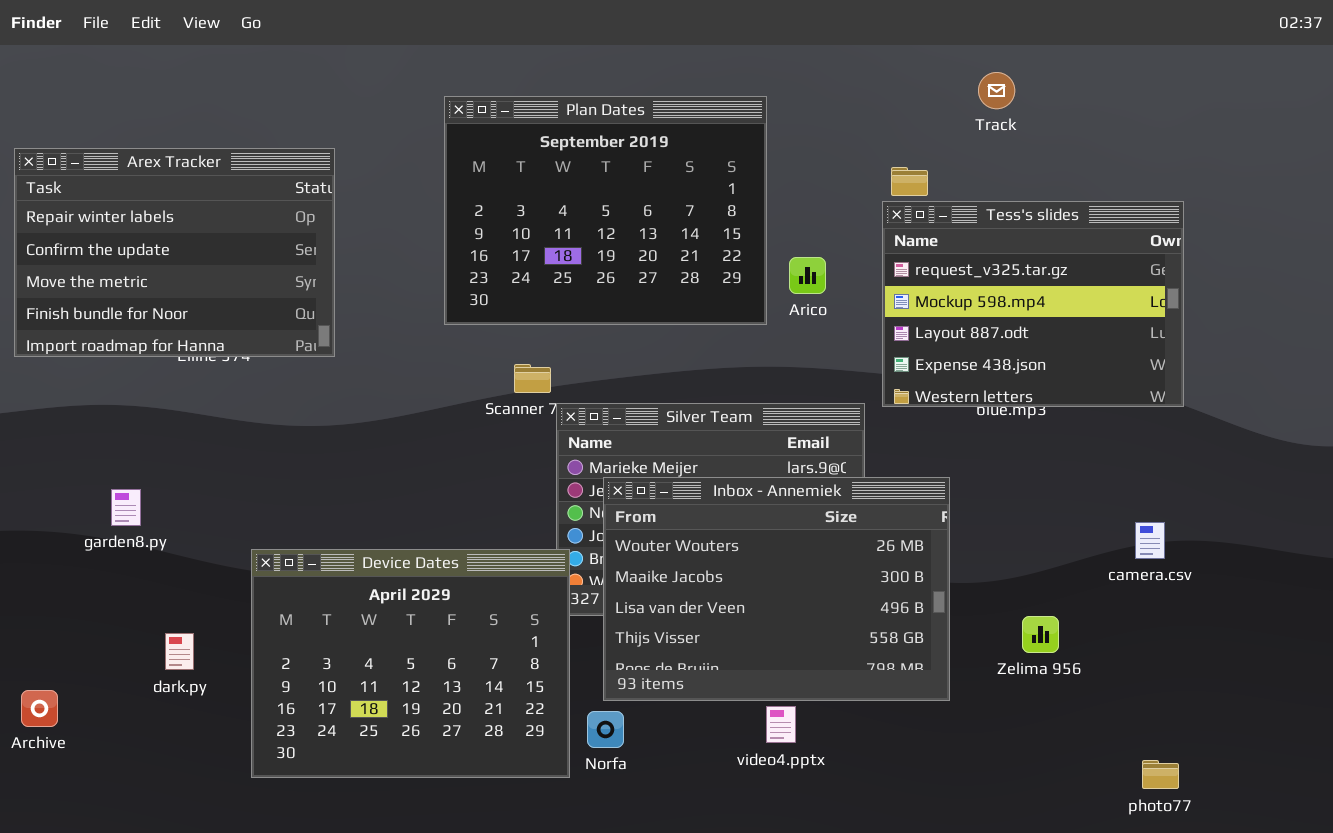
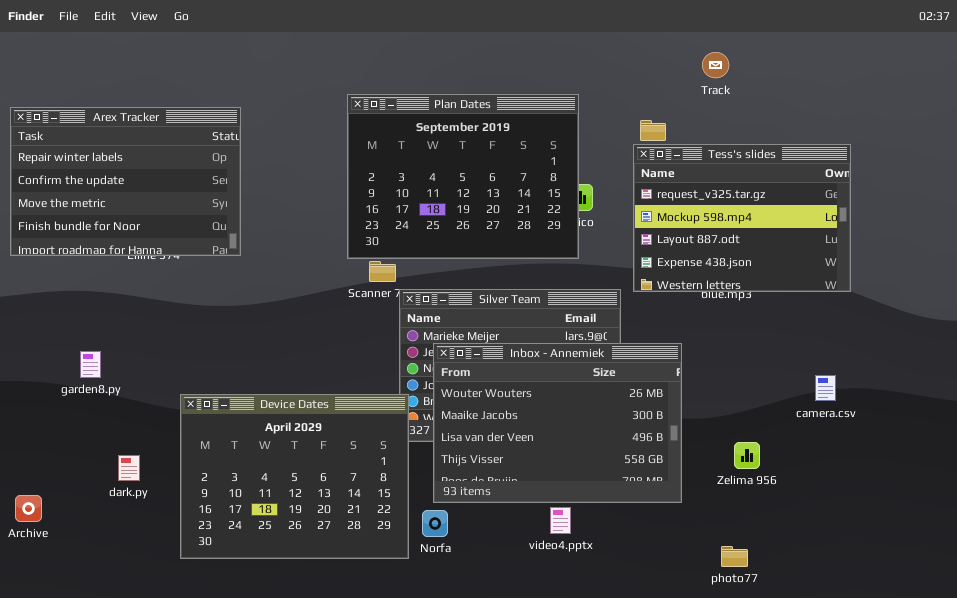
Plan Dates: [444,96,767,325] -> [347,94,579,259], moved
photo77: [1142,760,1179,789] -> [721,546,748,567], moved

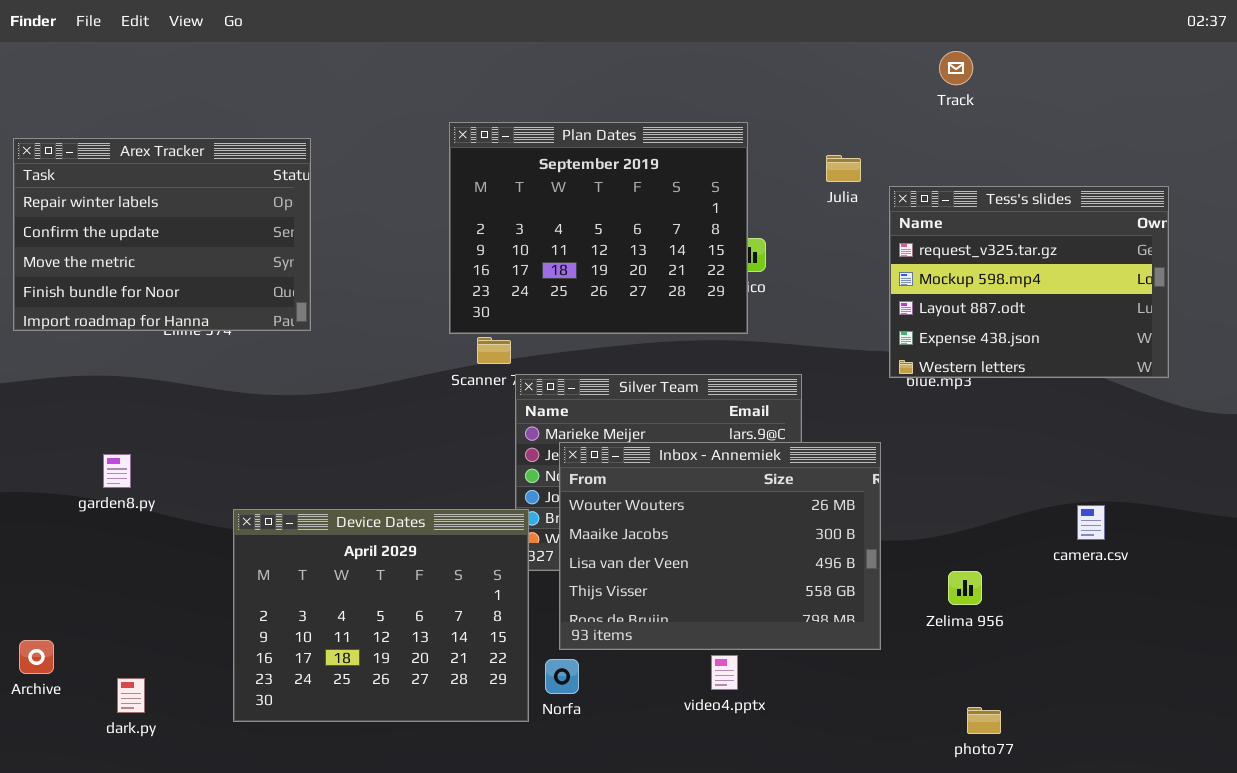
Track: [702,52,729,78] -> [939,51,973,85], moved
Tess's slides: [633,144,851,292] -> [889,186,1169,378], moved
camera.csv: [815,375,836,401] -> [1077,505,1105,540], moved
dark.py: [118,455,140,481] -> [117,678,145,713], moved
photo77: [721,546,748,567] -> [967,707,1001,734], moved

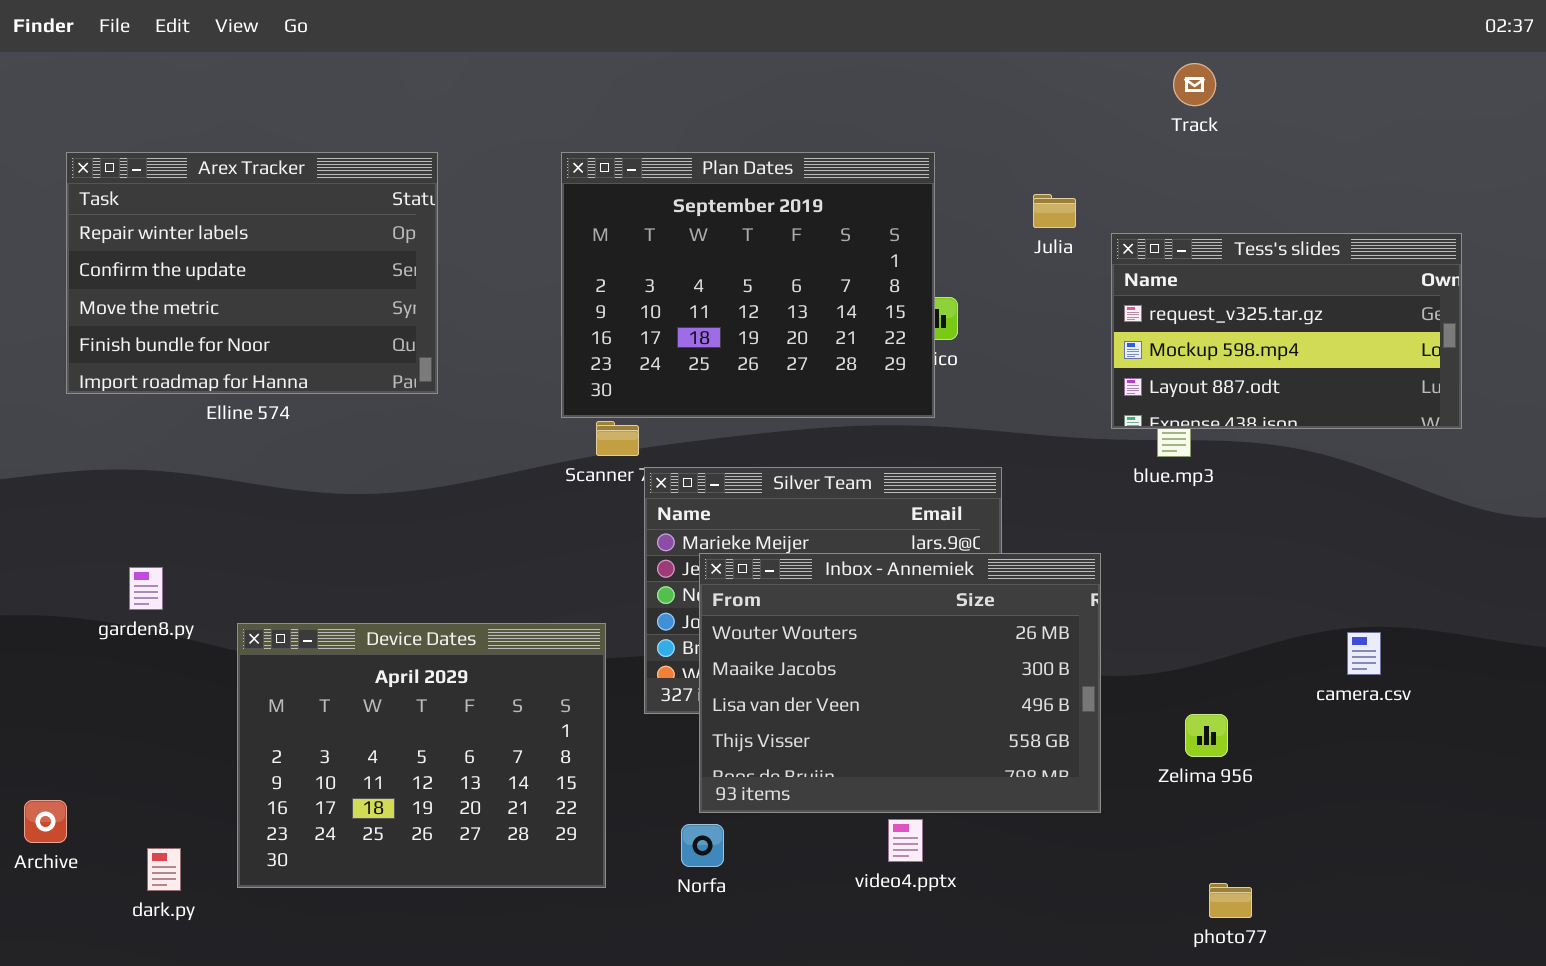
Arex Tracker: [13,138,311,331] -> [66,152,438,394], moved
Tess's slides: [889,186,1169,378] -> [1111,233,1462,429], resized
Device Dates: [233,509,529,722] -> [237,623,606,888], moved

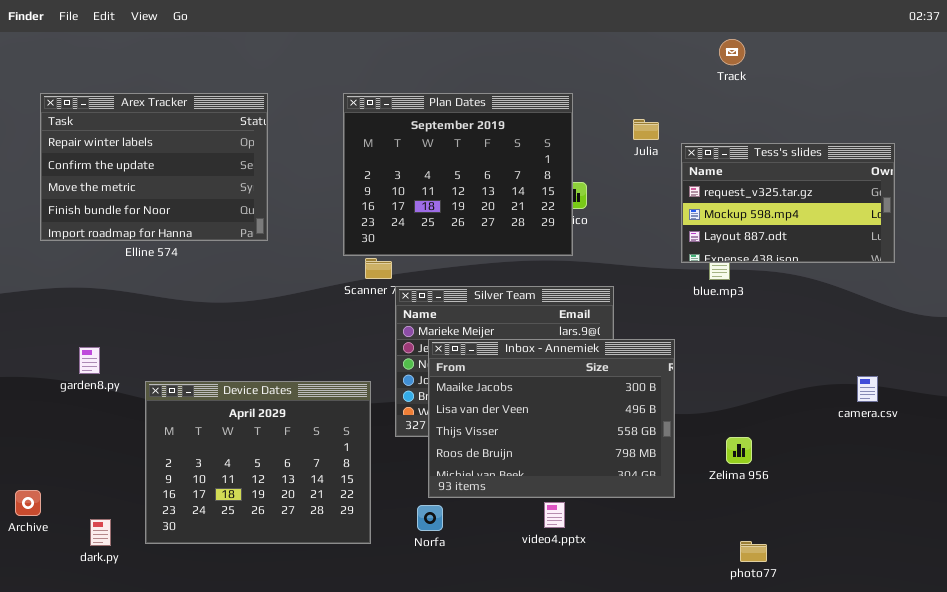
Inbox - Annemiek: [699,553,1101,813] -> [428,339,675,498], scrolled down 1 row
camera.csv: [1347,632,1381,675] -> [857,376,878,402], moved

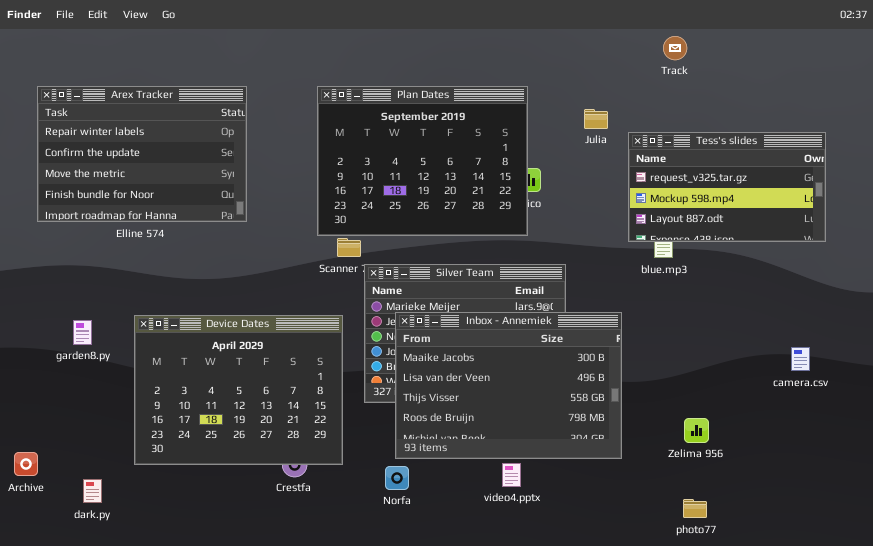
Device Dates: [145,381,371,544] -> [134,315,343,465], moved
Zelima 956: [726,437,752,464] -> [684,418,709,443], moved

